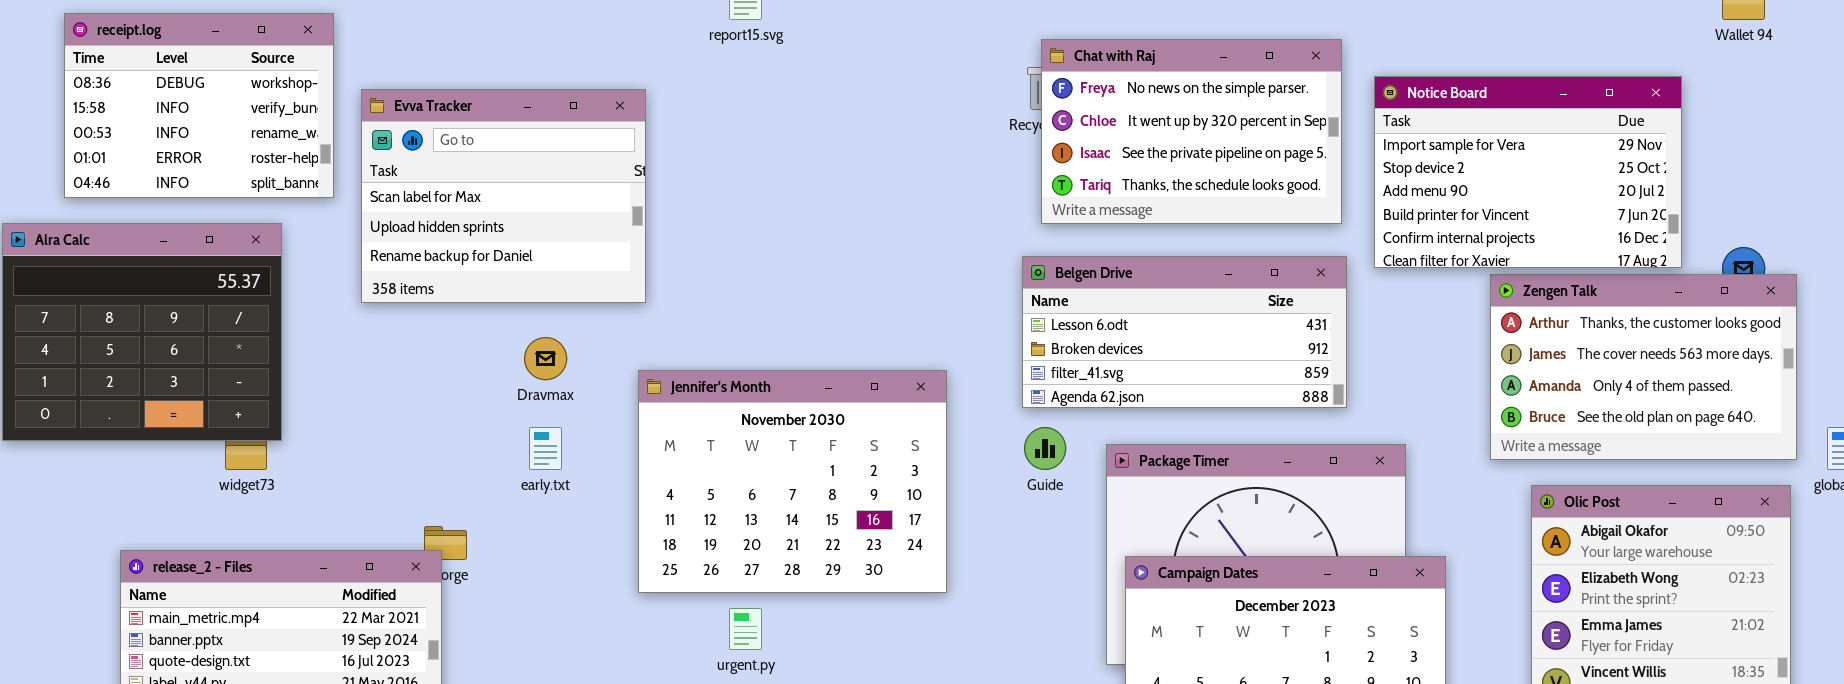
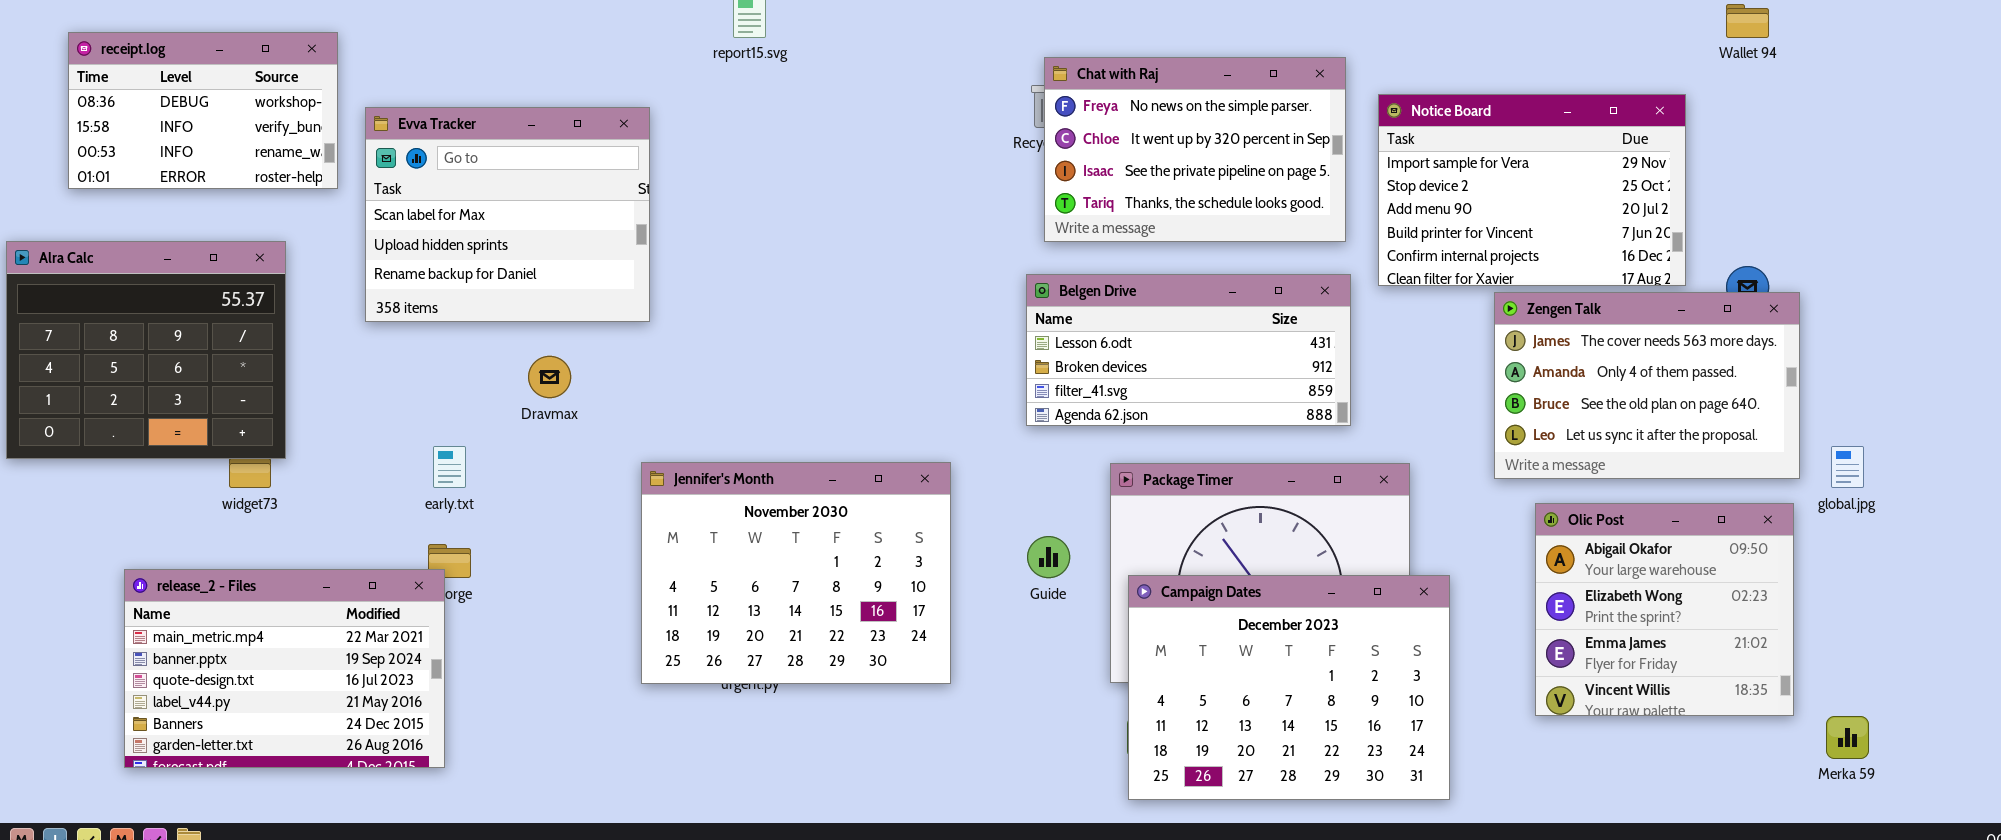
receipt.log: [64,13,334,198] -> [68,32,338,189], resized
Zengen Talk: [1490,274,1797,460] -> [1494,292,1800,479], scrolled down 1 row
Jennifer's Month: [638,370,947,593] -> [641,462,951,684], moved
early.txt: [529,427,562,470] -> [433,446,466,488], moved
Guide: [1024,427,1066,470] -> [1027,536,1070,578], moved

